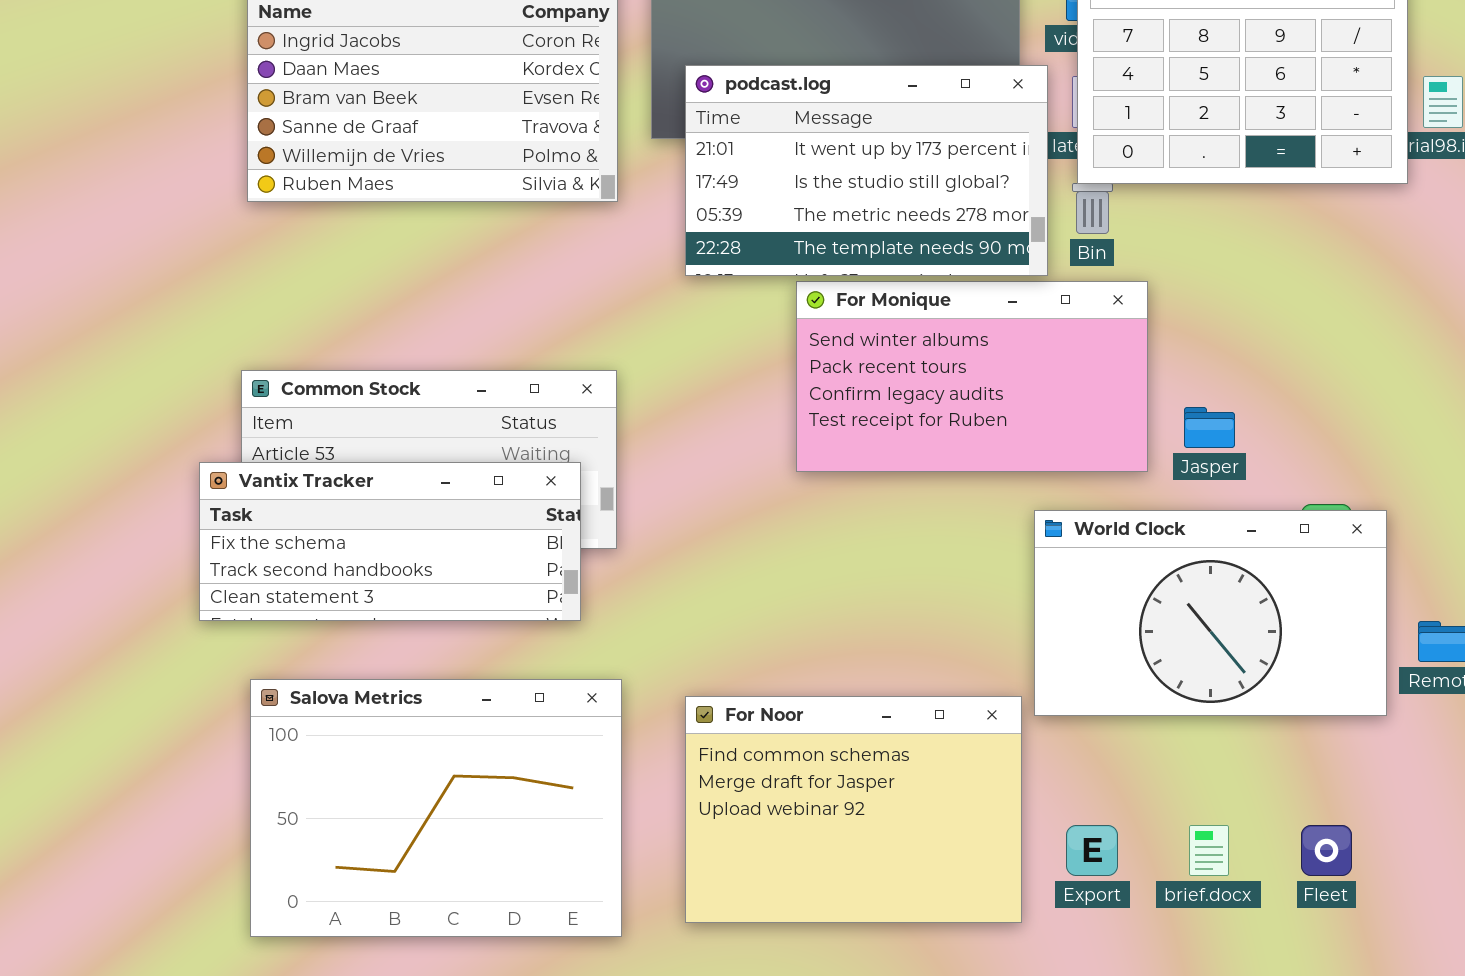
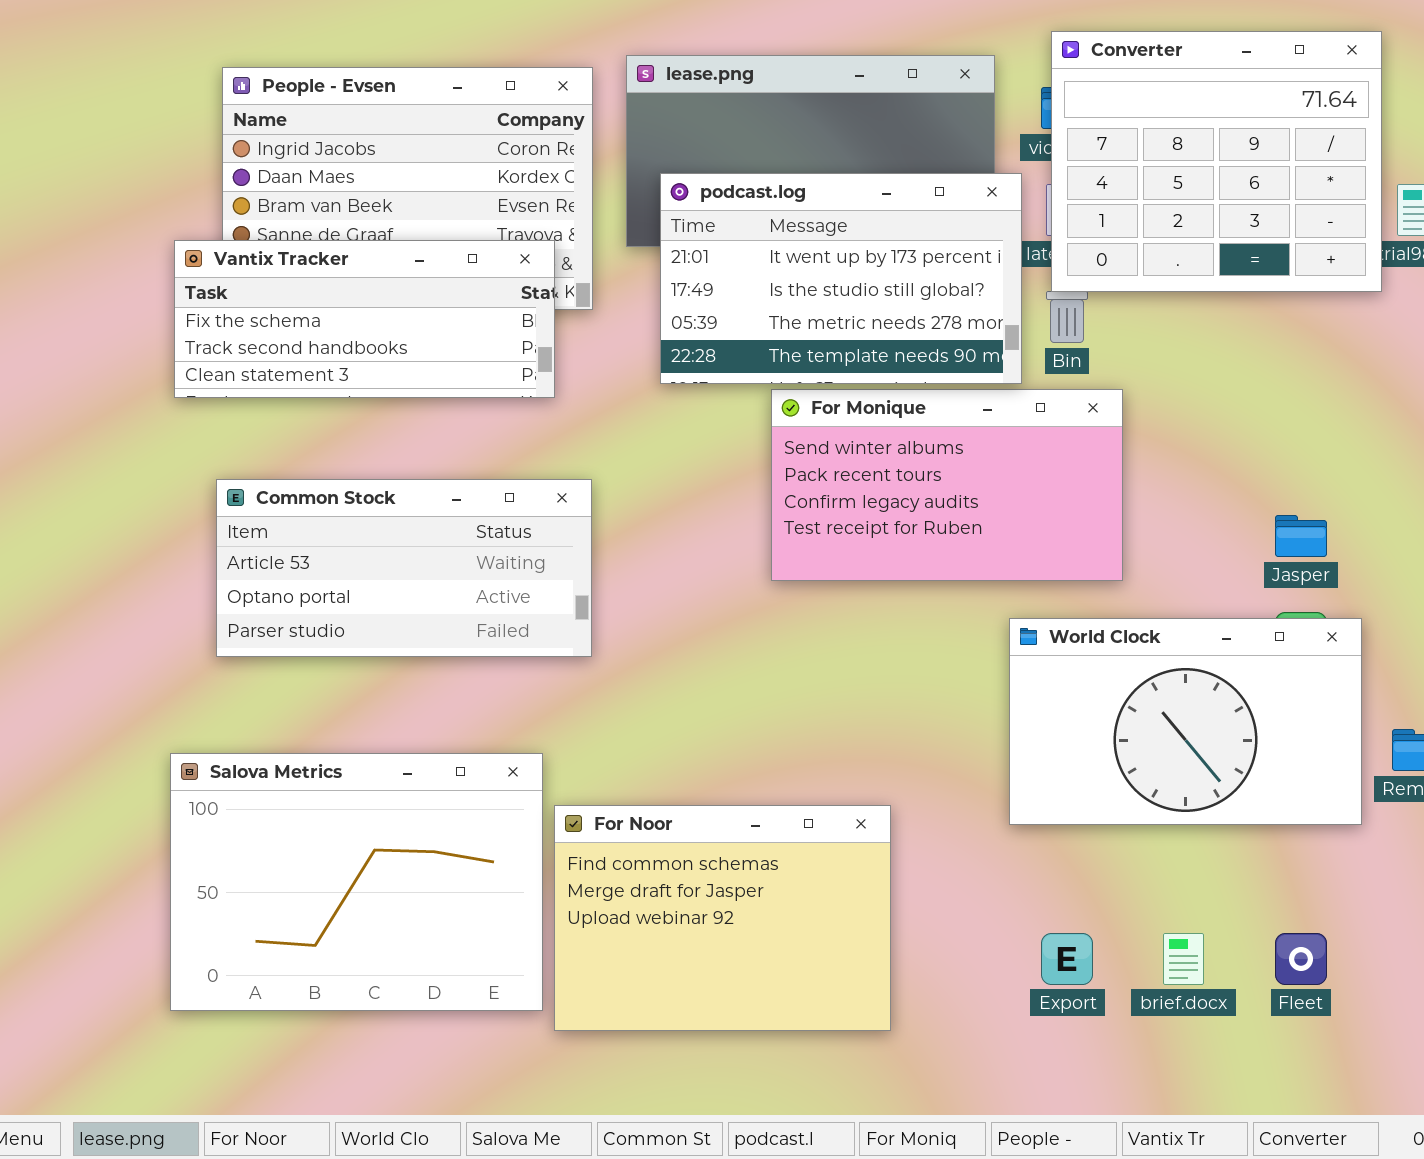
Jasper: [1184,407,1235,448] -> [1275,515,1327,557], moved
Vantix Tracker: [199,462,581,621] -> [174,240,555,398], moved
Salova Metrics: [250,679,622,937] -> [170,753,543,1011], moved
For Noor: [685,696,1022,923] -> [554,805,891,1031], moved

